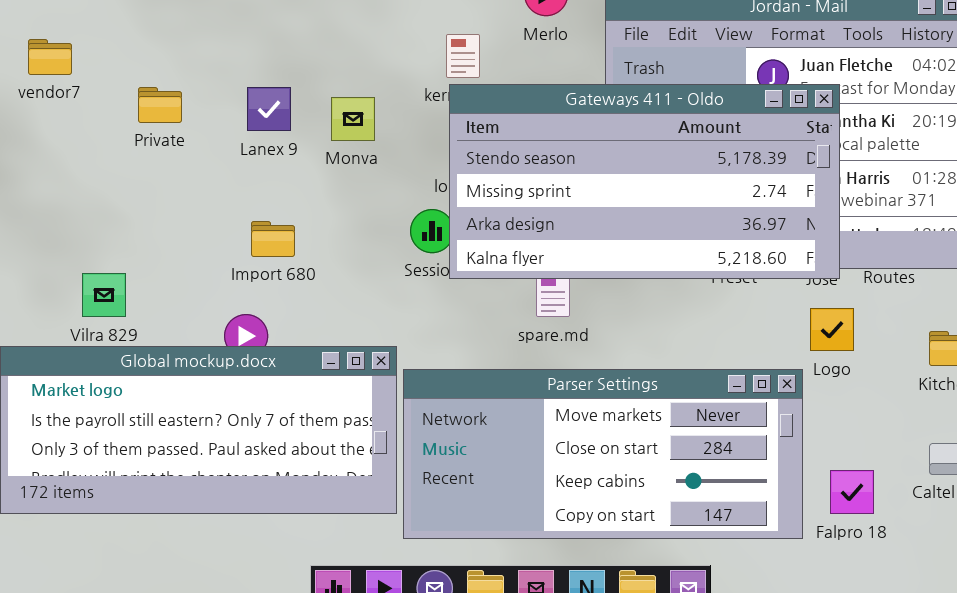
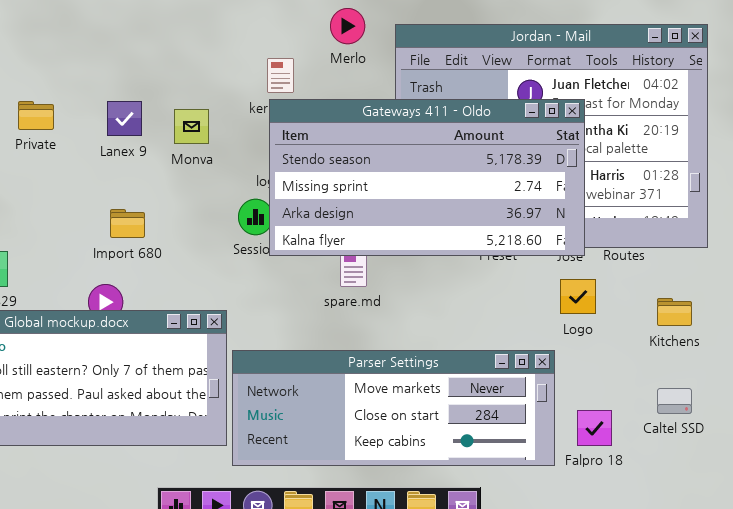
Parser Settings: [403,369,803,539] -> [232,350,555,466], resized

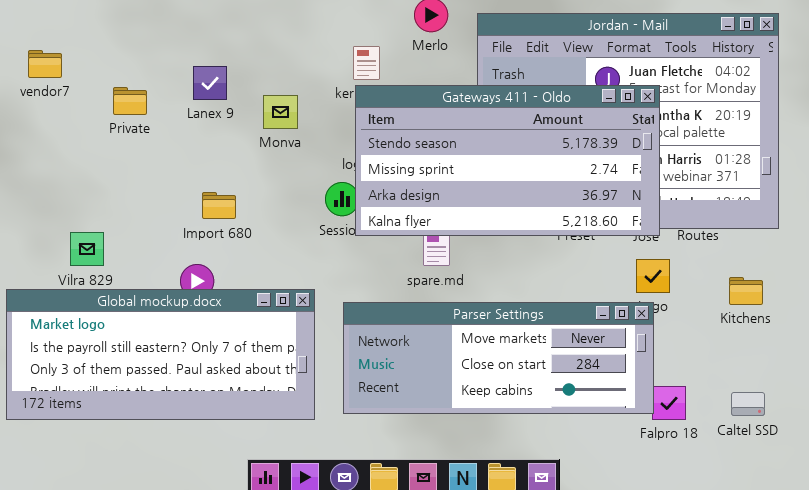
Lanex 9: [107,101,142,136] -> [193,66,227,100], moved
Parser Settings: [232,350,555,466] -> [343,302,654,414], moved
Caltel SSD: [657,388,692,414] -> [731,392,765,416], moved

